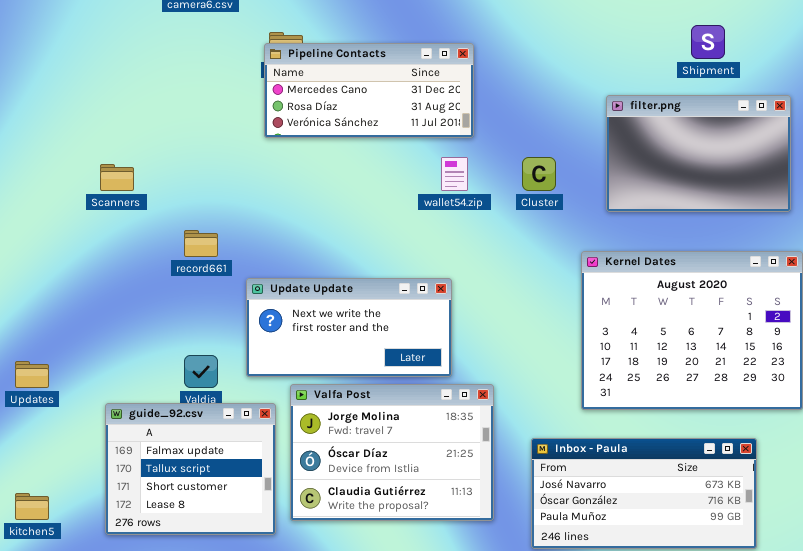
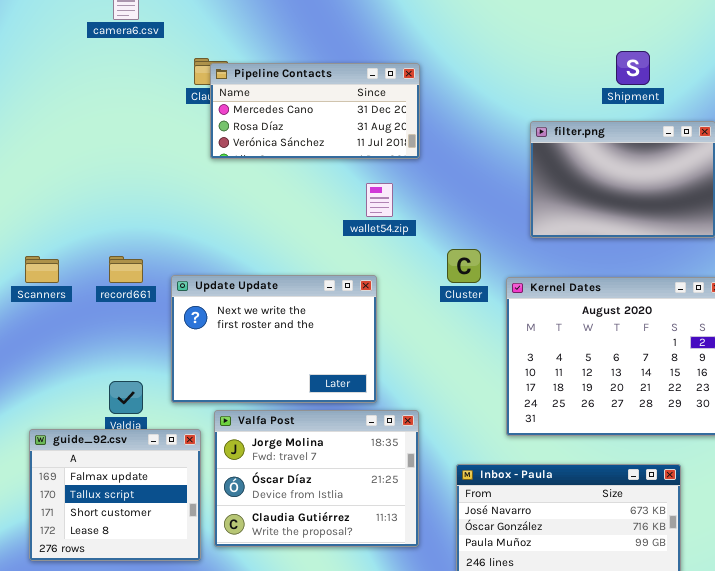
Pipeline Contacts: [264,43,474,138] -> [210,63,420,159], moved
Cluster: [522,157,556,191] -> [447,249,481,283], moved
Scanners: [100,164,134,191] -> [25,256,59,283], moved
Update Update: [246,278,452,377] -> [171,275,377,403], resized

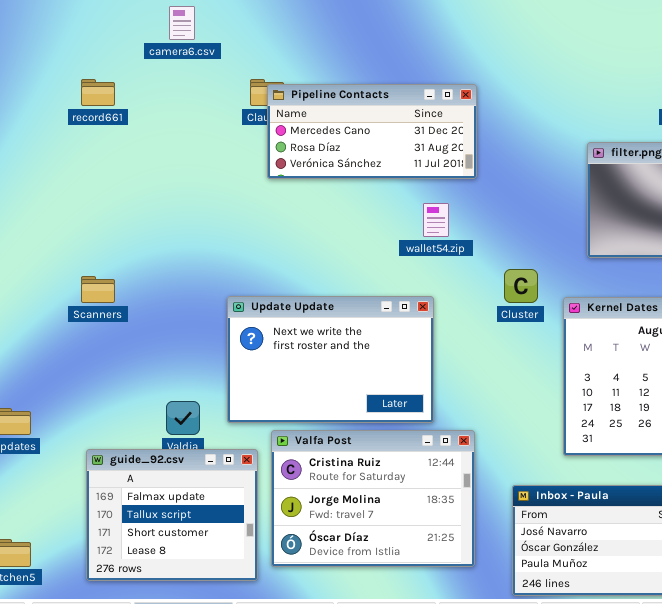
record661: [109,256,143,283] -> [81,79,115,106], moved
Valfa Post: [214,410,419,547] -> [271,430,475,567], scrolled up 1 row

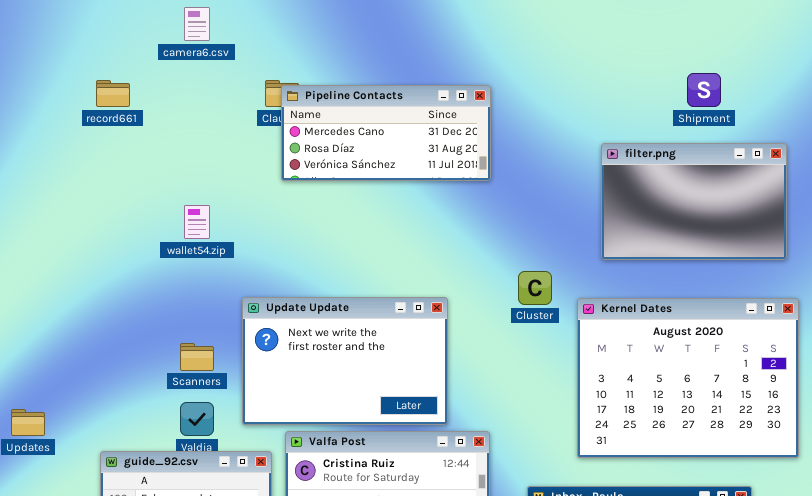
wallet54.zip: [423,203,449,237] -> [184,205,210,239], moved
Scanners: [81,276,115,303] -> [180,343,214,371], moved

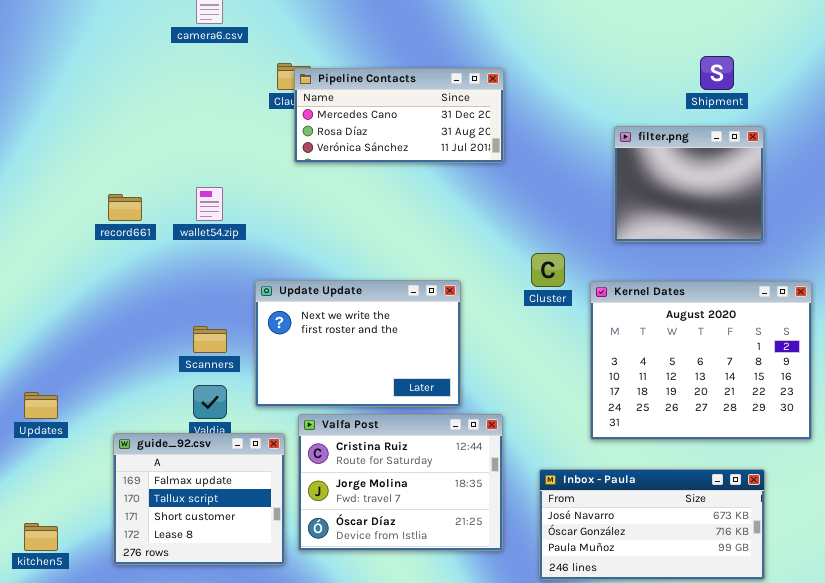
record661: [96,80,130,107] -> [108,194,142,221], moved
filter.png: [601,143,787,260] -> [614,126,764,242], resized

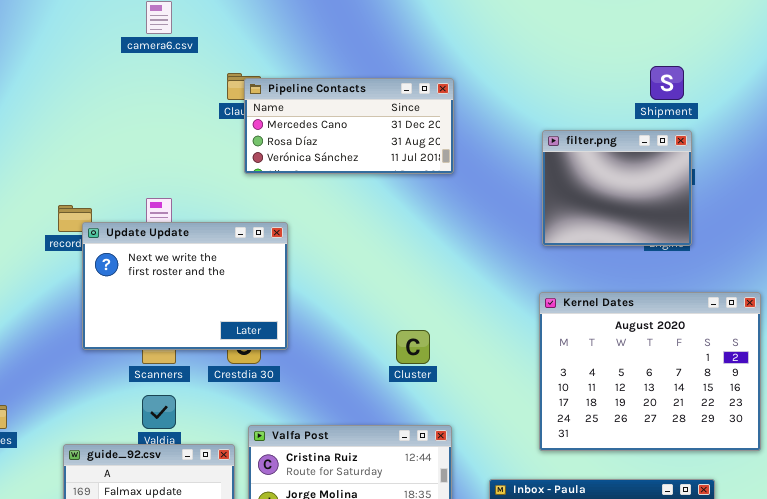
filter.png: [614,126,764,242] -> [542,130,692,246], moved
Cluster: [531,253,565,287] -> [396,330,430,364], moved
Update Update: [255,280,461,407] -> [82,222,288,350], moved

